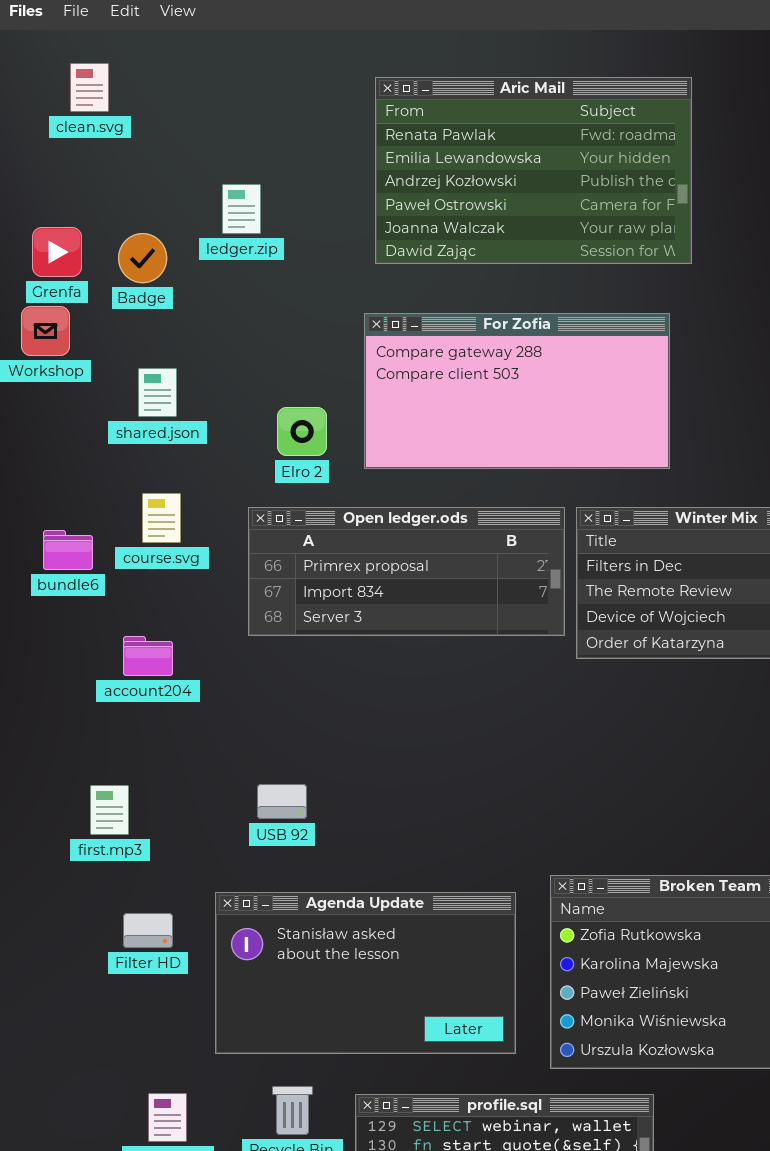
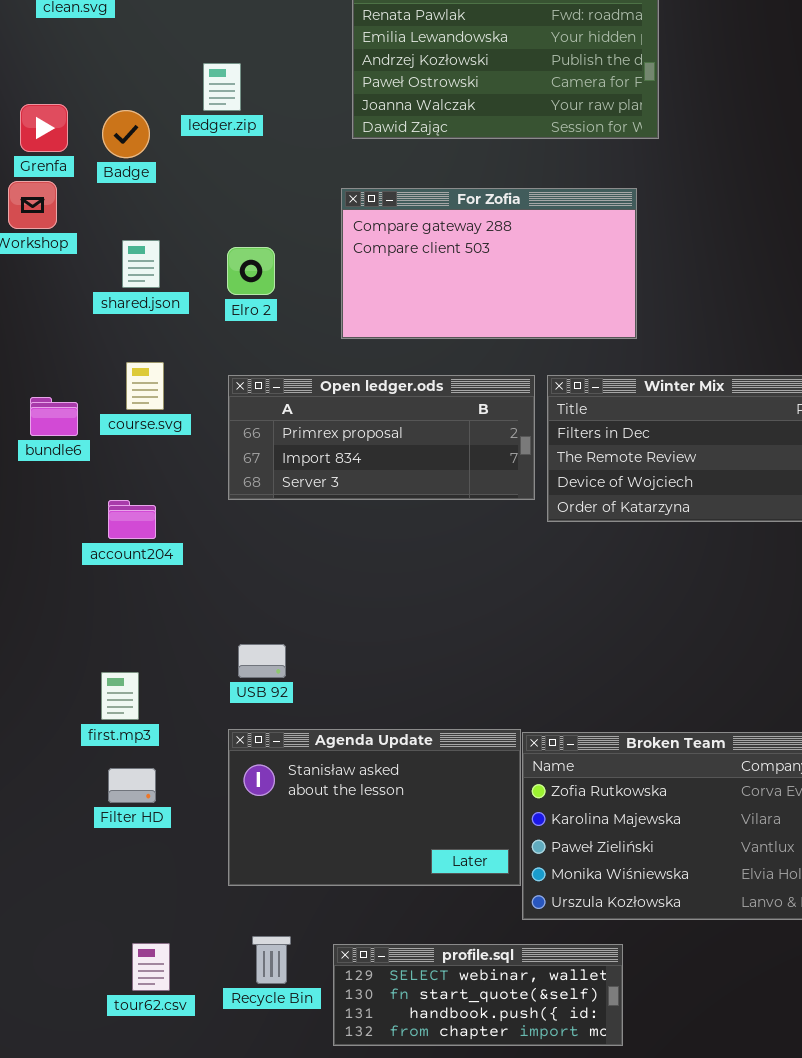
Elro 2: [277,407,327,456] -> [227,247,275,295], moved
first.mp3: [90,785,129,835] -> [101,672,139,720], moved
Agenda Update: [215,892,516,1054] -> [228,729,521,886], moved

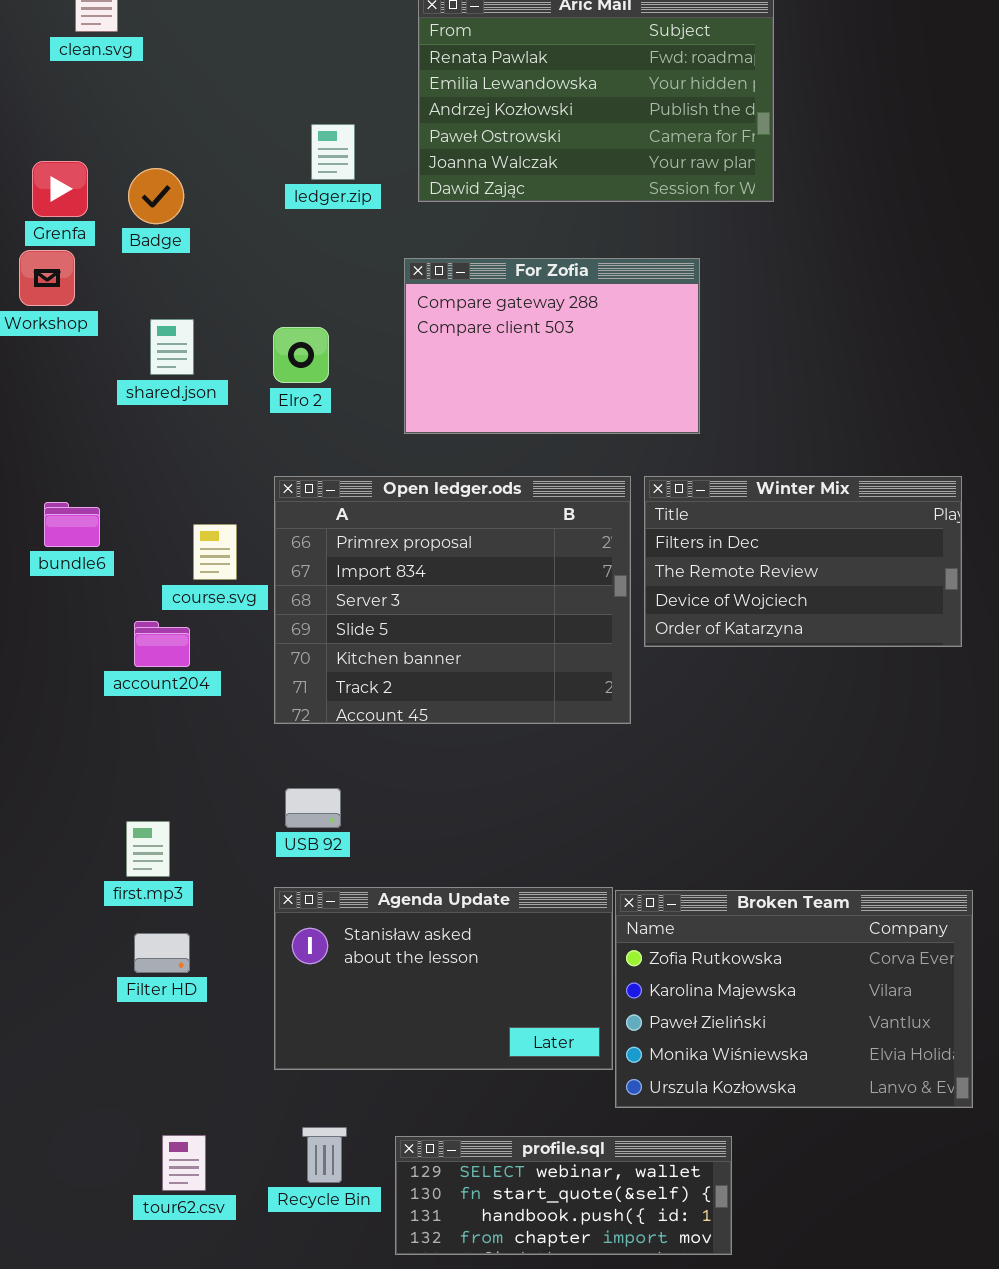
ledger.zip: [203,63,241,111] -> [311,124,355,180], moved
For Zofia: [341,188,637,339] -> [404,258,700,434], resized
course.svg: [126,362,164,410] -> [193,524,237,580], moved
Open ledger.ods: [228,375,535,500] -> [274,476,631,724], resized

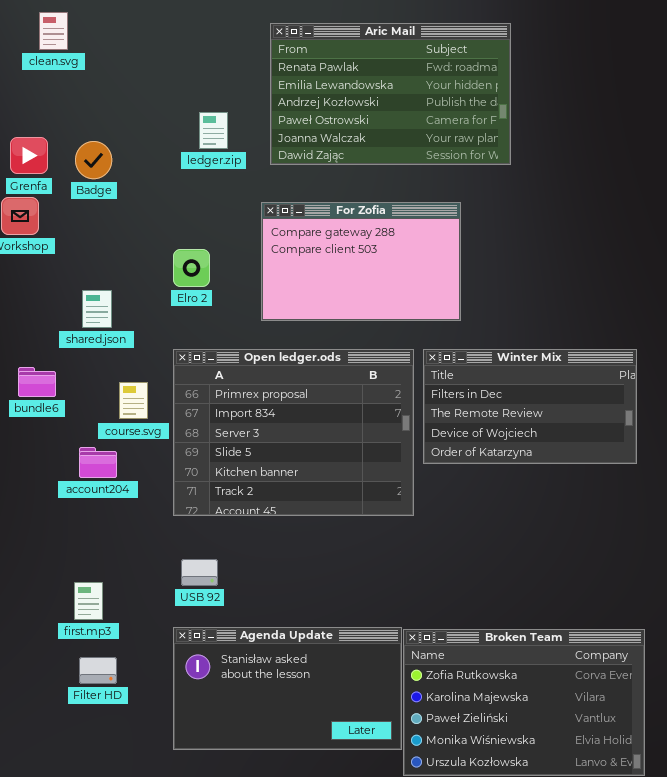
shared.json: [150,319,194,375] -> [82,290,112,328], moved

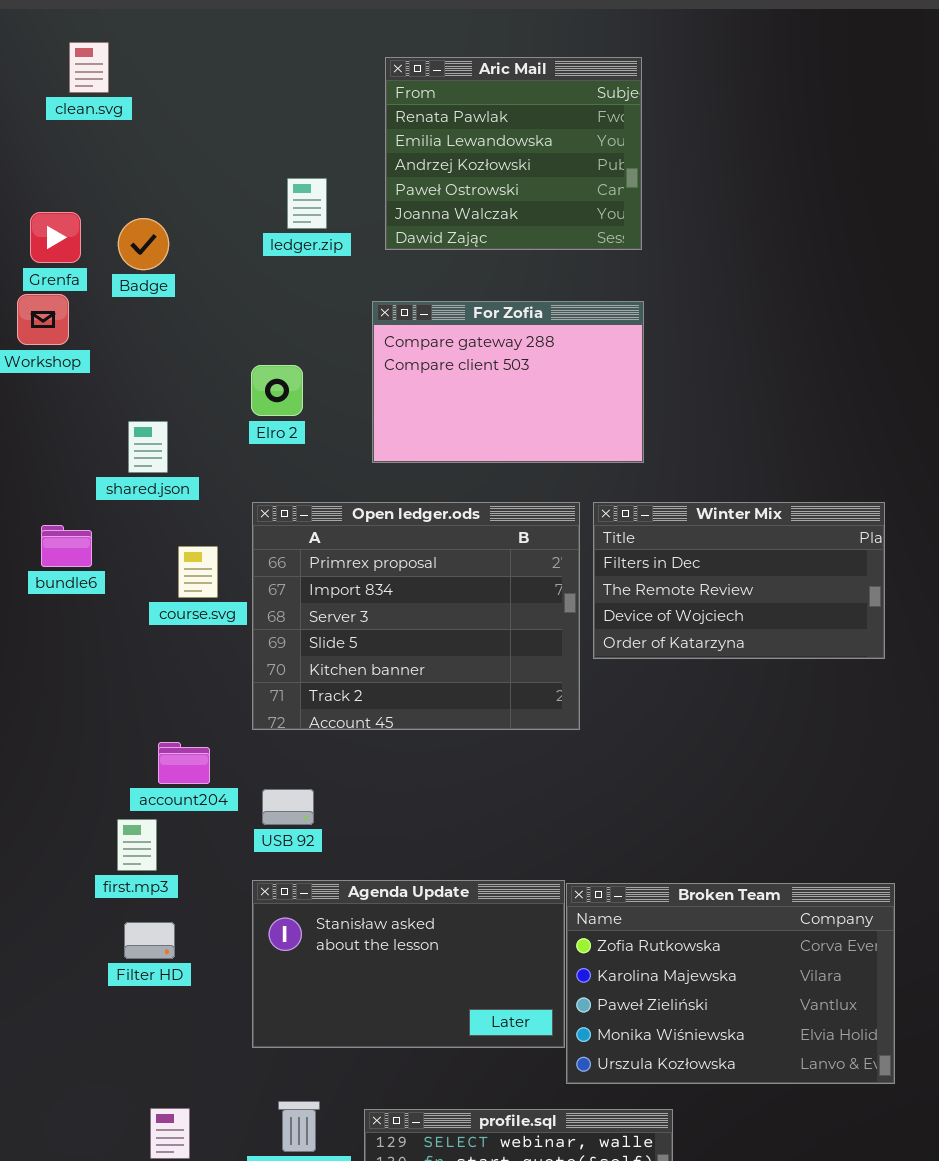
Aric Mail: [270,23,511,165] -> [385,57,642,250], resized
account204: [79,447,117,478] -> [158,742,210,784], moved

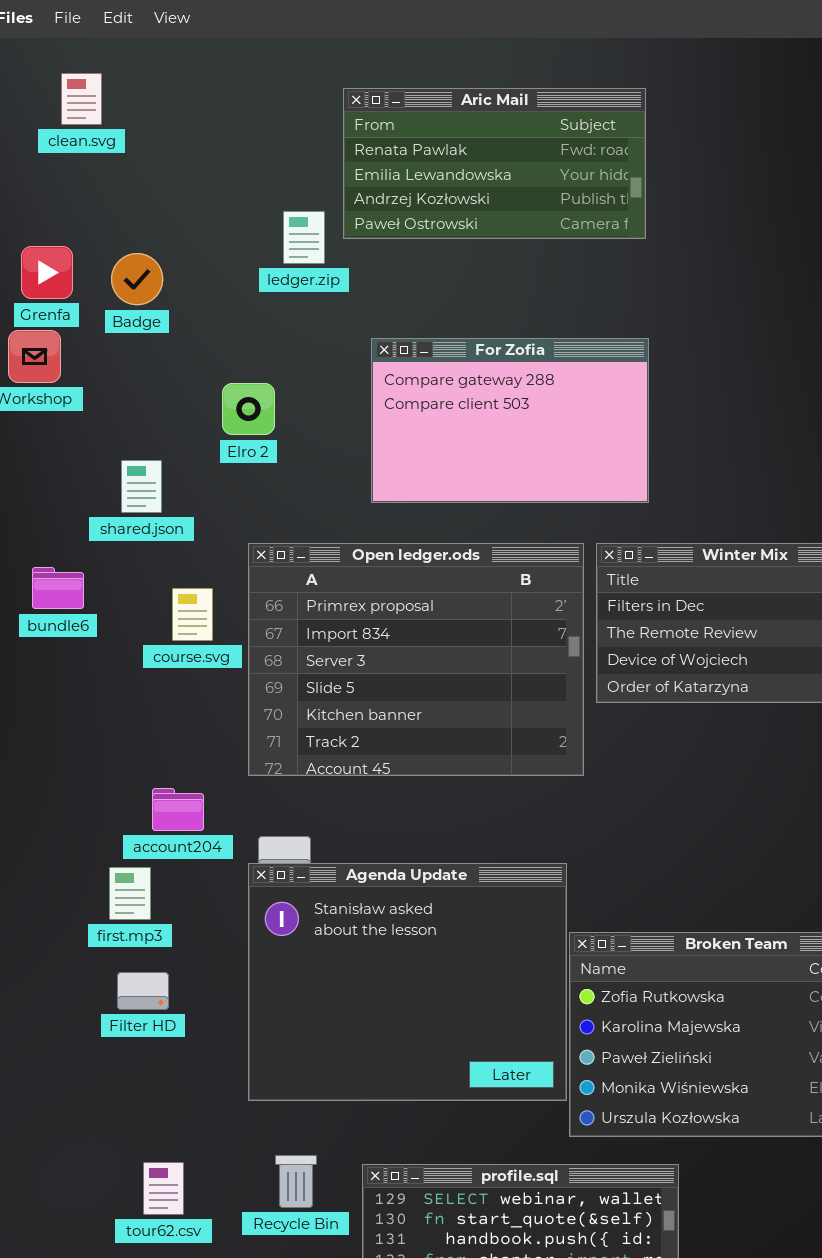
Aric Mail: [385,57,642,250] -> [343,88,646,239], resized
Elro 2: [251,365,303,416] -> [222,383,275,435], moved
Agenda Update: [252,880,565,1048] -> [248,863,567,1101], resized

